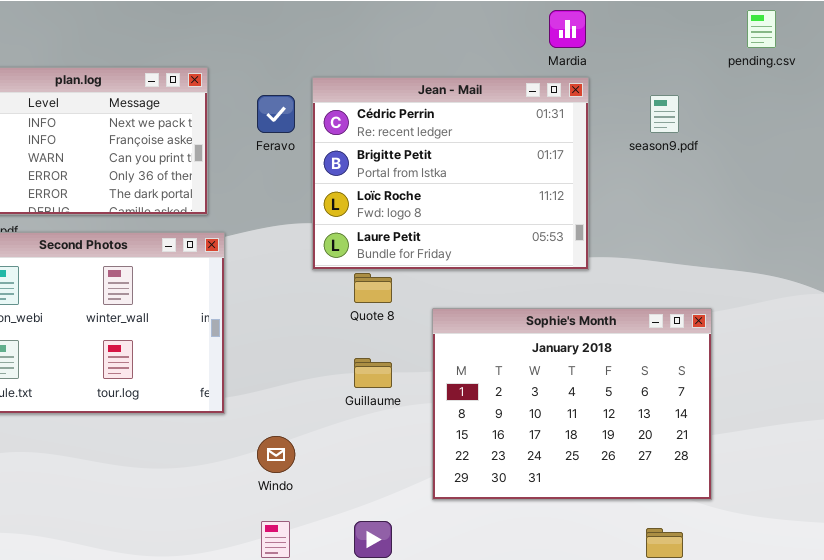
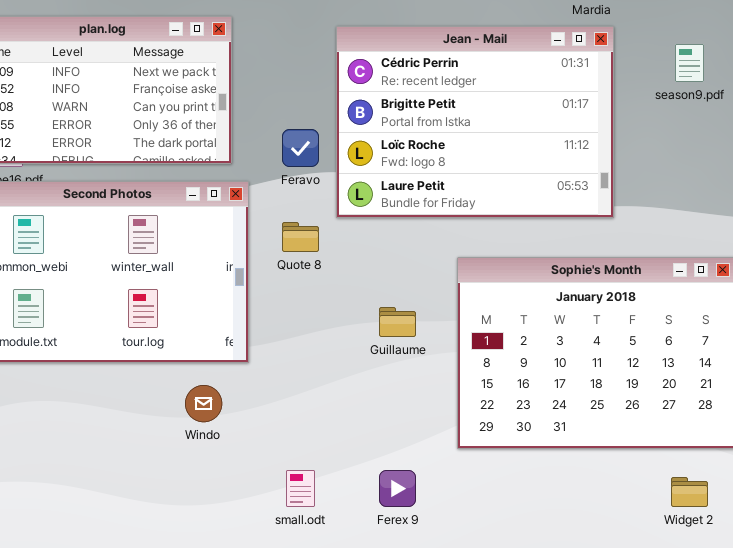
Feravo: [257,95,295,133] -> [282,129,319,167], moved
Quote 8: [354,273,392,303] -> [282,222,319,252], moved
Windo: [257,436,295,473] -> [185,385,222,422], moved

